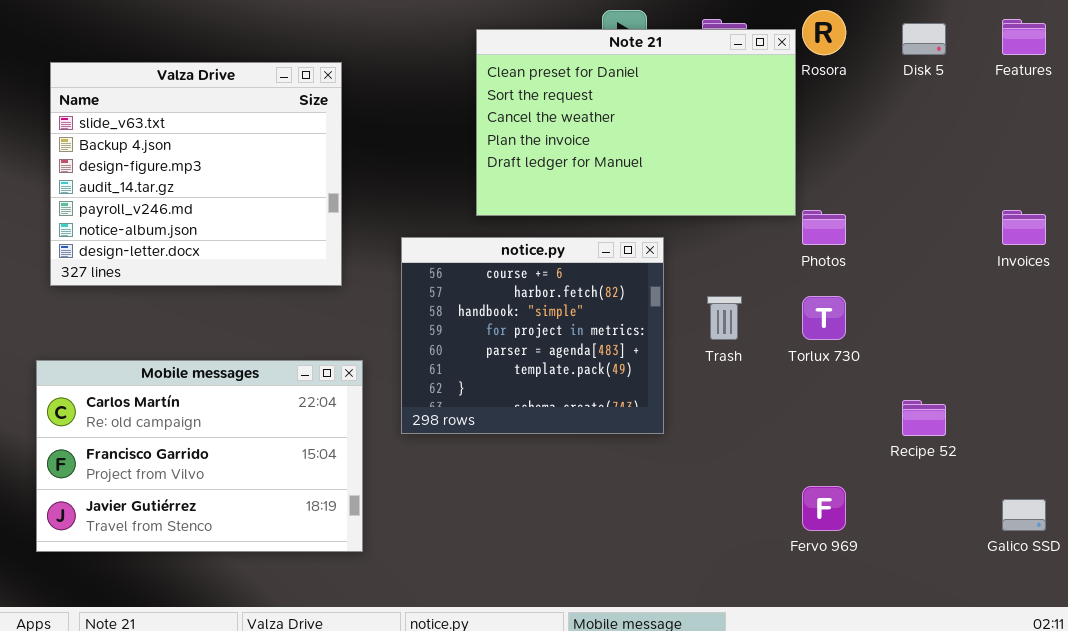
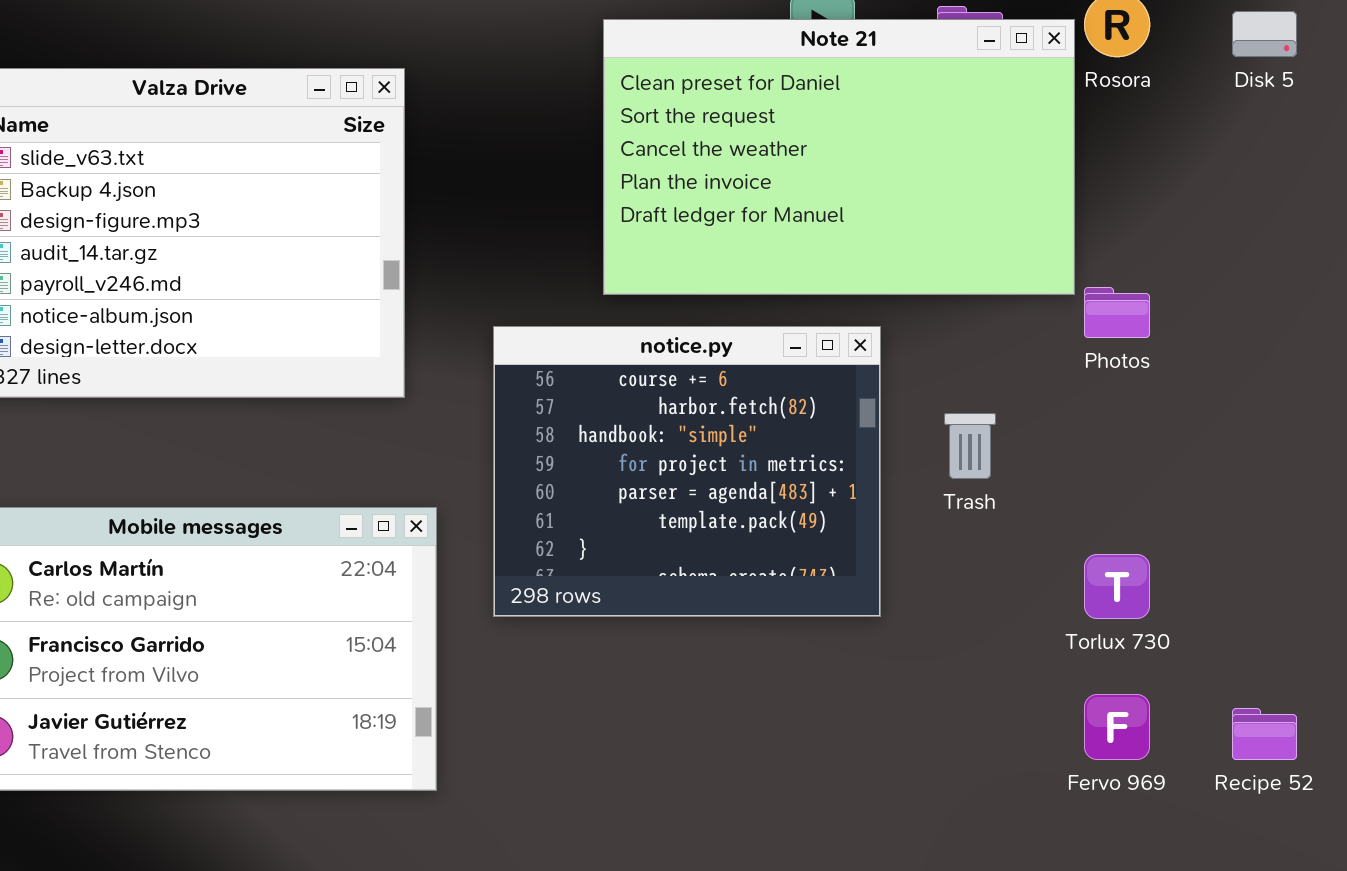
Torlux 730: [802,296,846,340] -> [1084,554,1150,619], moved
Recipe 52: [902,400,946,436] -> [1232,708,1297,760], moved

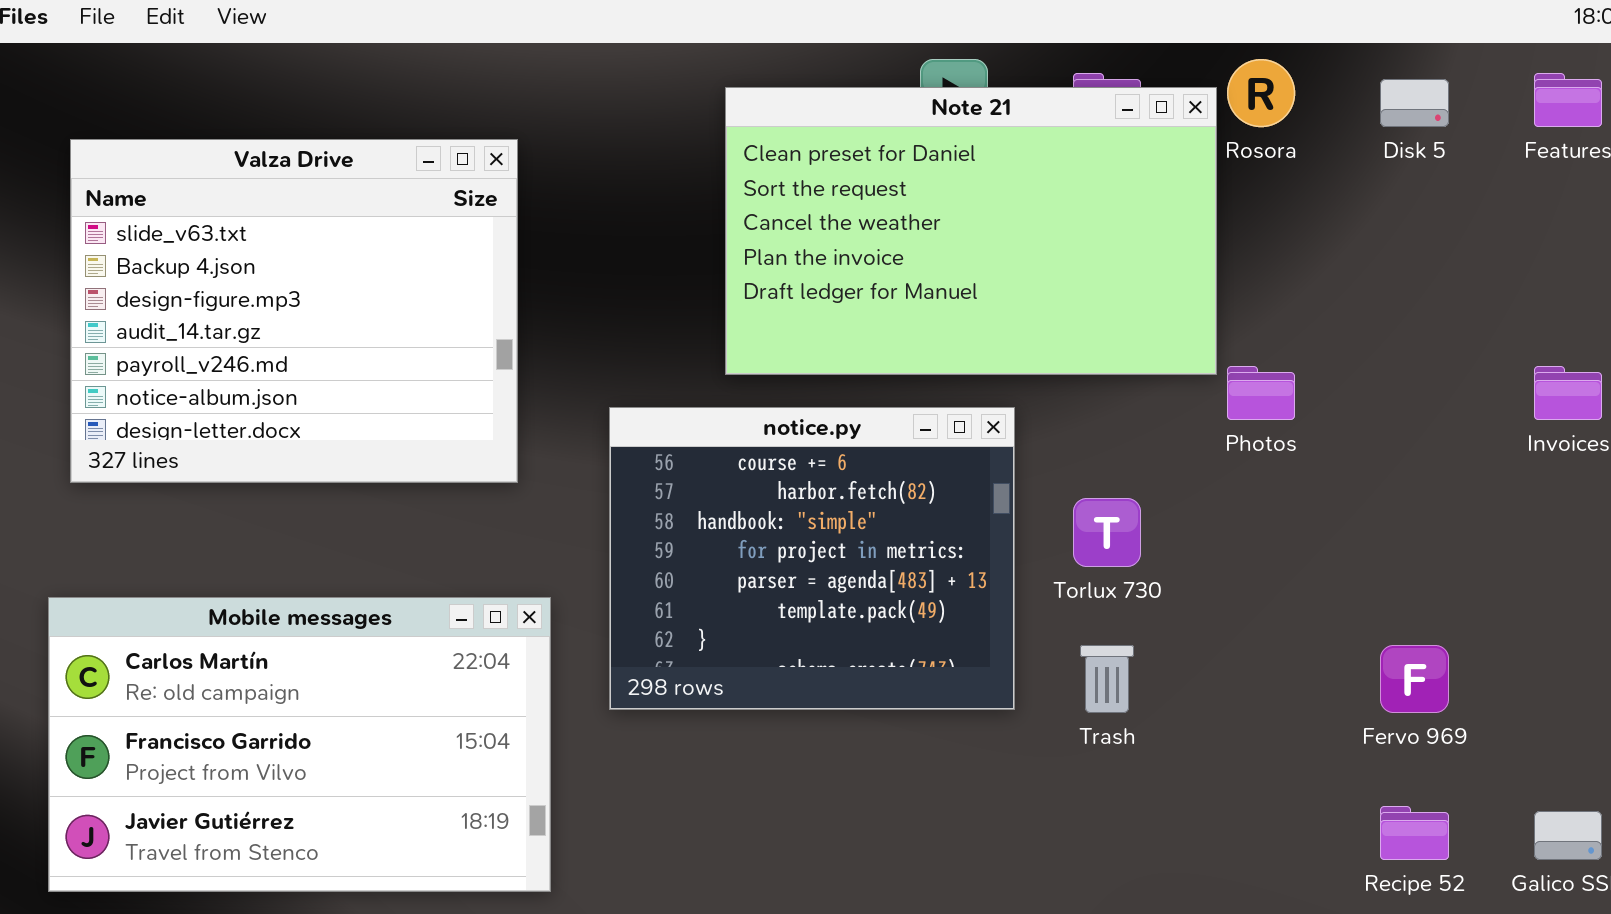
Trash: [944,413,996,479] -> [1080,645,1134,713], moved
Torlux 730: [1084,554,1150,619] -> [1073,498,1141,567], moved
Fervo 969: [1084,694,1150,760] -> [1380,645,1449,713], moved

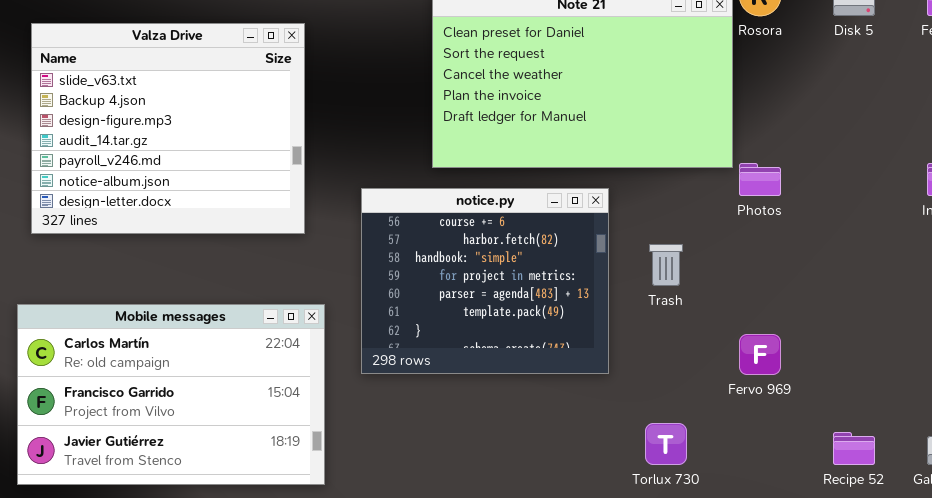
Torlux 730: [1073,498,1141,567] -> [645,423,687,465], moved
Trash: [1080,645,1134,713] -> [649,244,683,286], moved
Fervo 969: [1380,645,1449,713] -> [739,334,781,375], moved

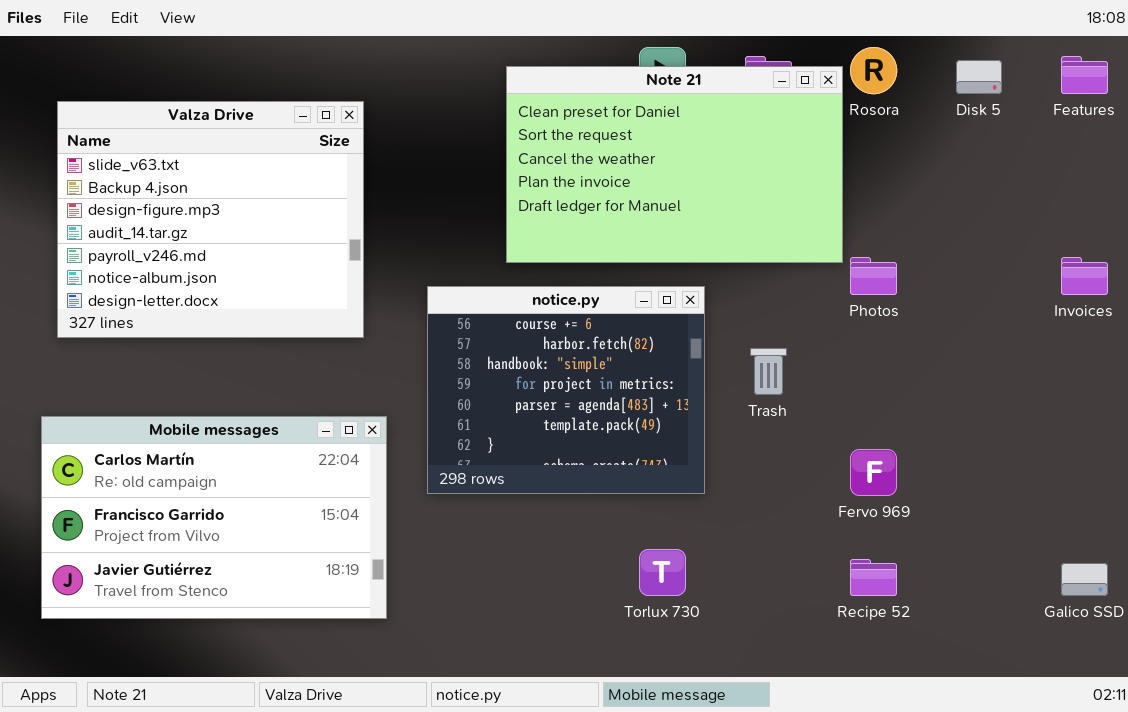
Torlux 730: [645,423,687,465] -> [639,549,686,596], moved
Recipe 52: [833,432,875,465] -> [850,559,897,596], moved

